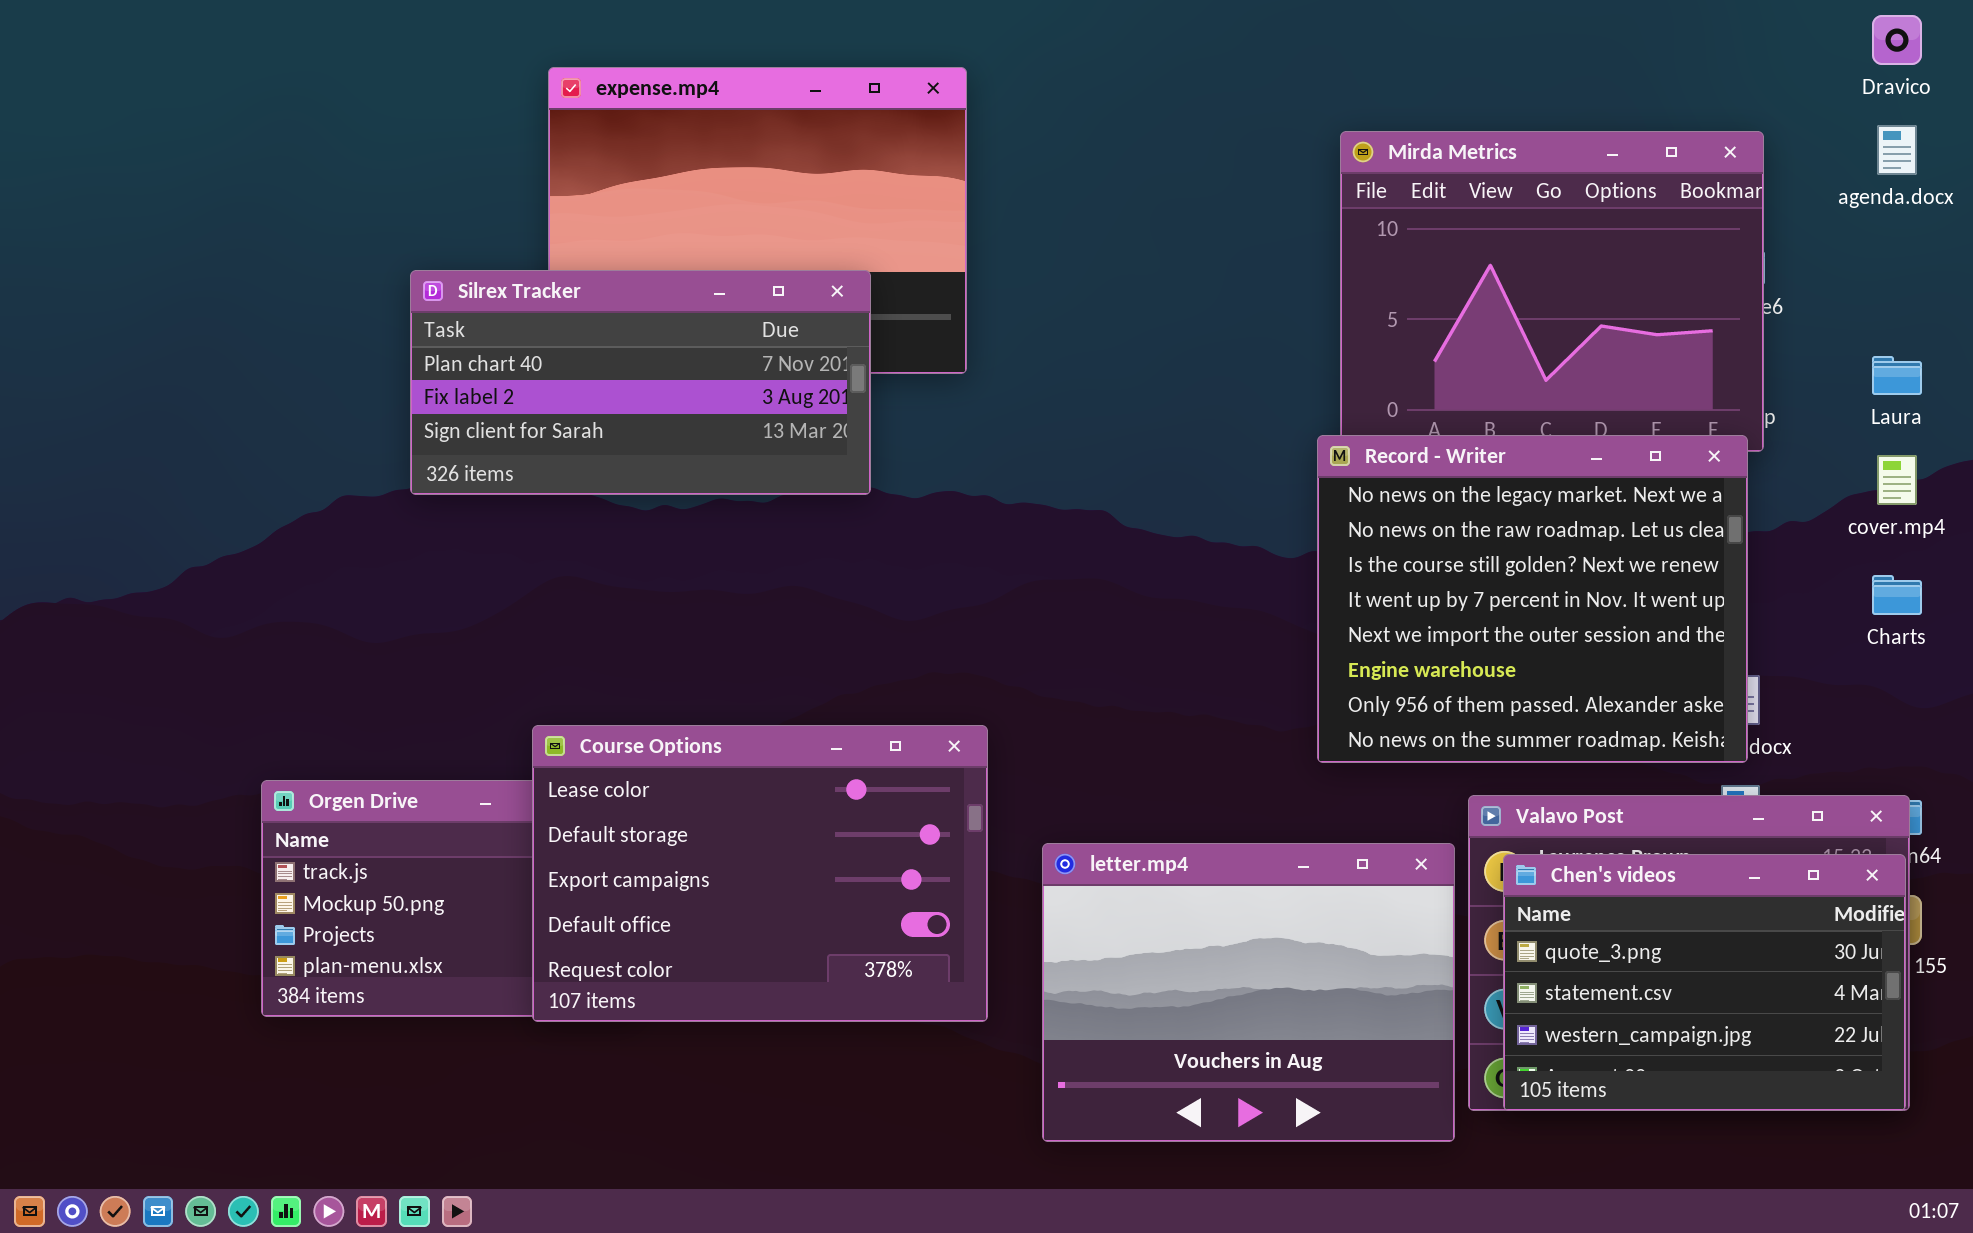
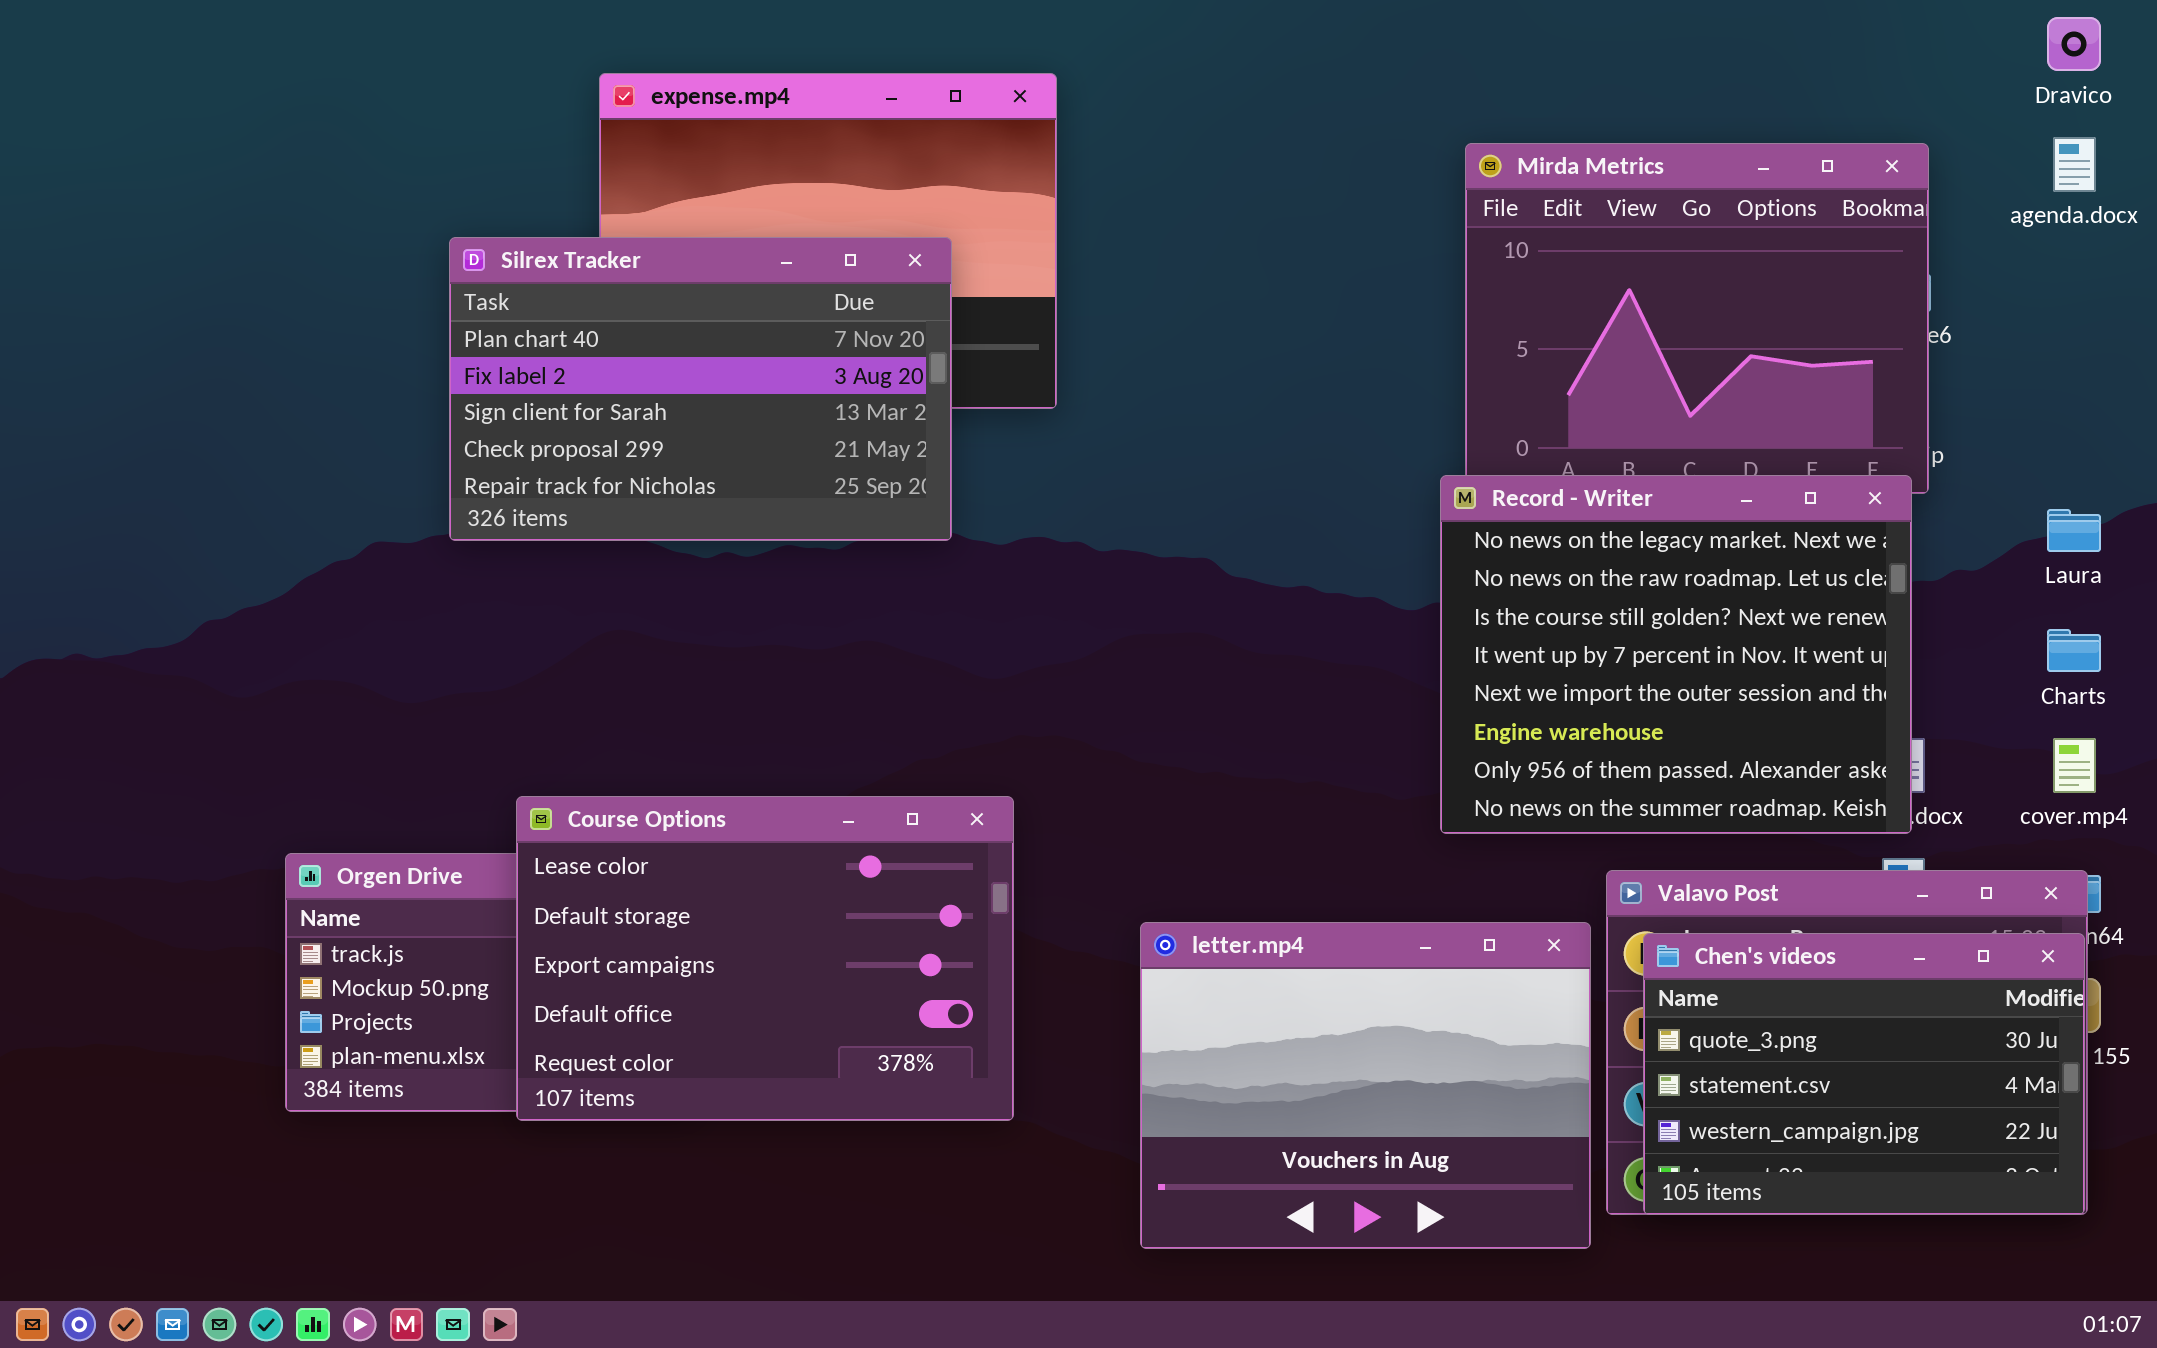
Silrex Tracker: [410,270,871,495] -> [449,237,952,541], resized
Laura: [1872,356,1922,395] -> [2047,509,2101,552], moved
cover.mp4: [1877,455,1917,505] -> [2053,738,2096,793], moved
Course Options: [532,725,988,1022] -> [516,796,1014,1121], moved

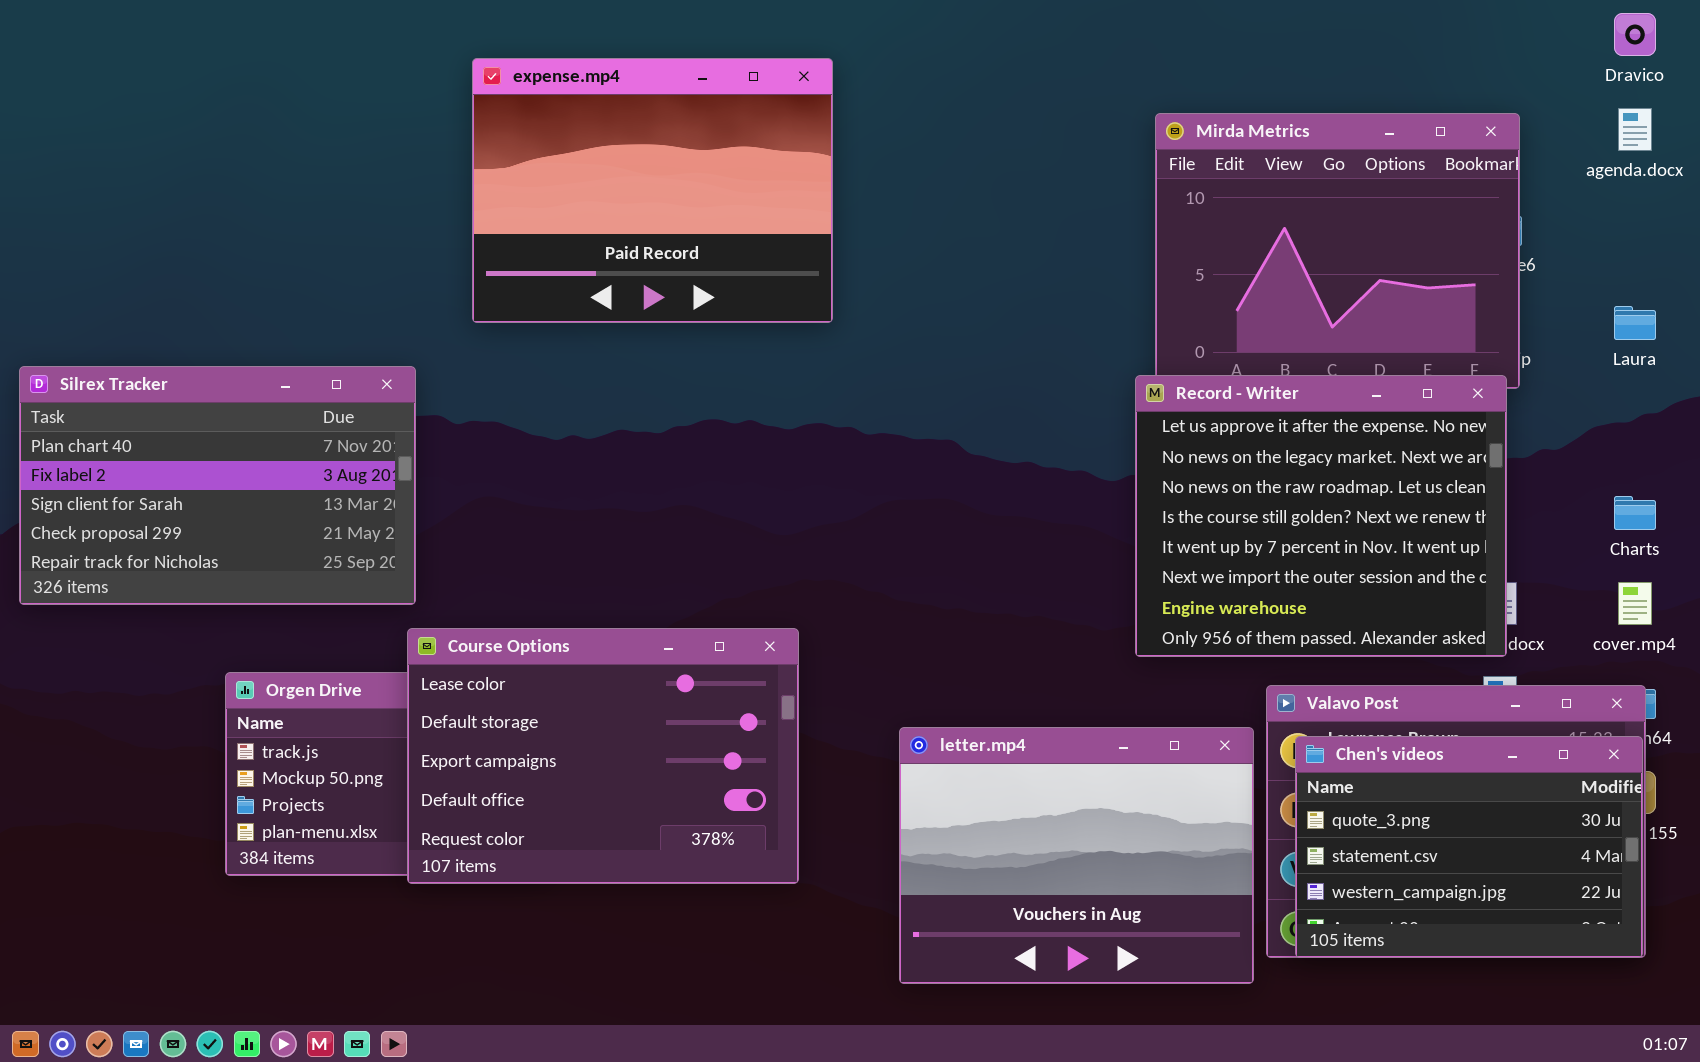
Silrex Tracker: [449,237,952,541] -> [19,366,416,605], moved
Record - Writer: [1440,475,1912,834] -> [1135,375,1507,657], scrolled up 1 row
Laura: [2047,509,2101,552] -> [1614,306,1656,340], moved

